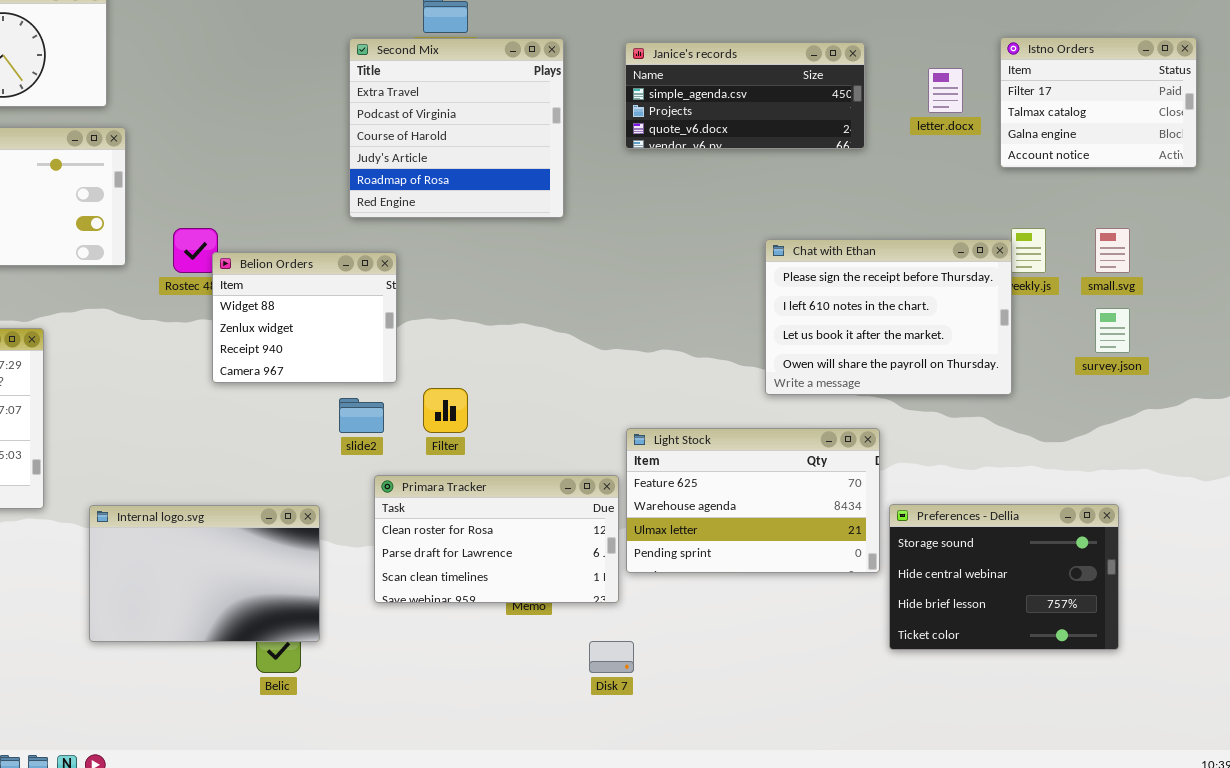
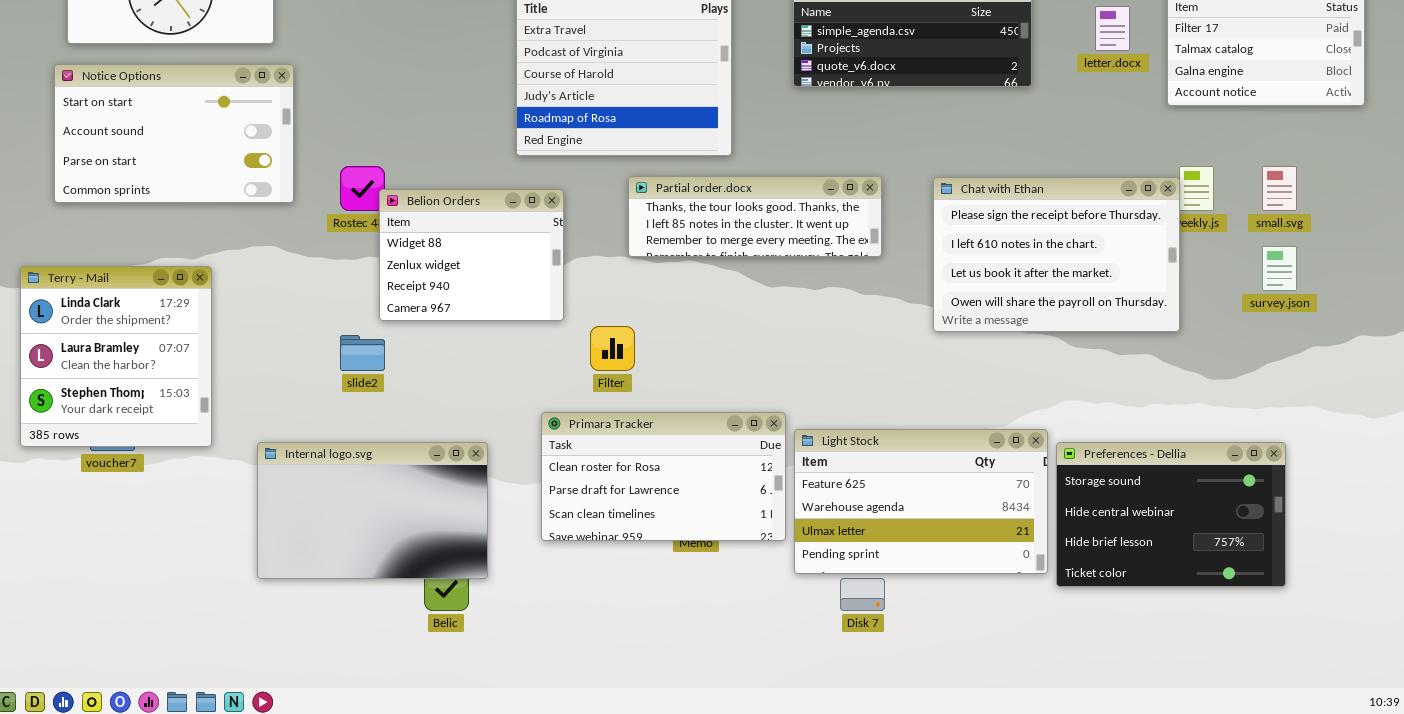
Partial order.docx: none -> [628,176,882,257], opened
slide2: [339,398,384,433] -> [340,335,385,371], moved
Light Stock: [626,428,880,573] -> [794,429,1048,574], moved
Disk 7: [589,641,634,673] -> [840,578,885,611], moved

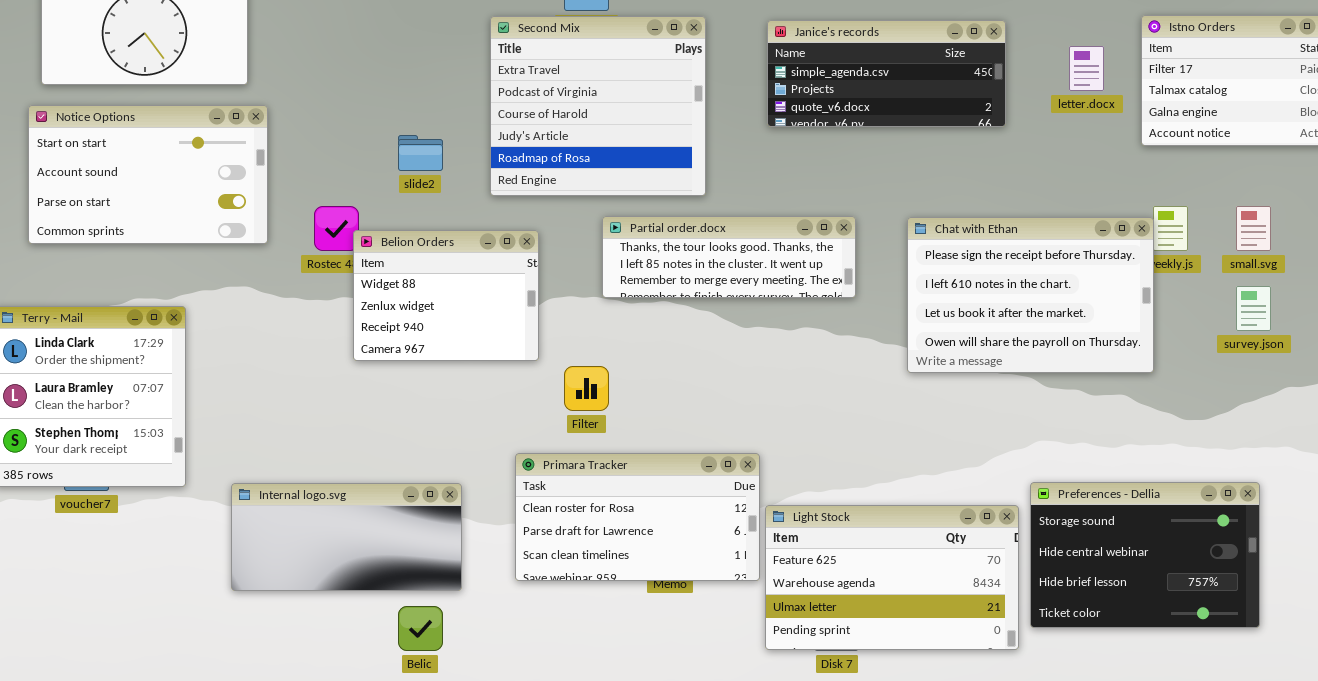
slide2: [340,335,385,371] -> [398,135,443,171], moved
Light Stock: [794,429,1048,574] -> [765,505,1019,650], moved
Internal logo.svg: [257,442,488,579] -> [231,483,462,591], resized

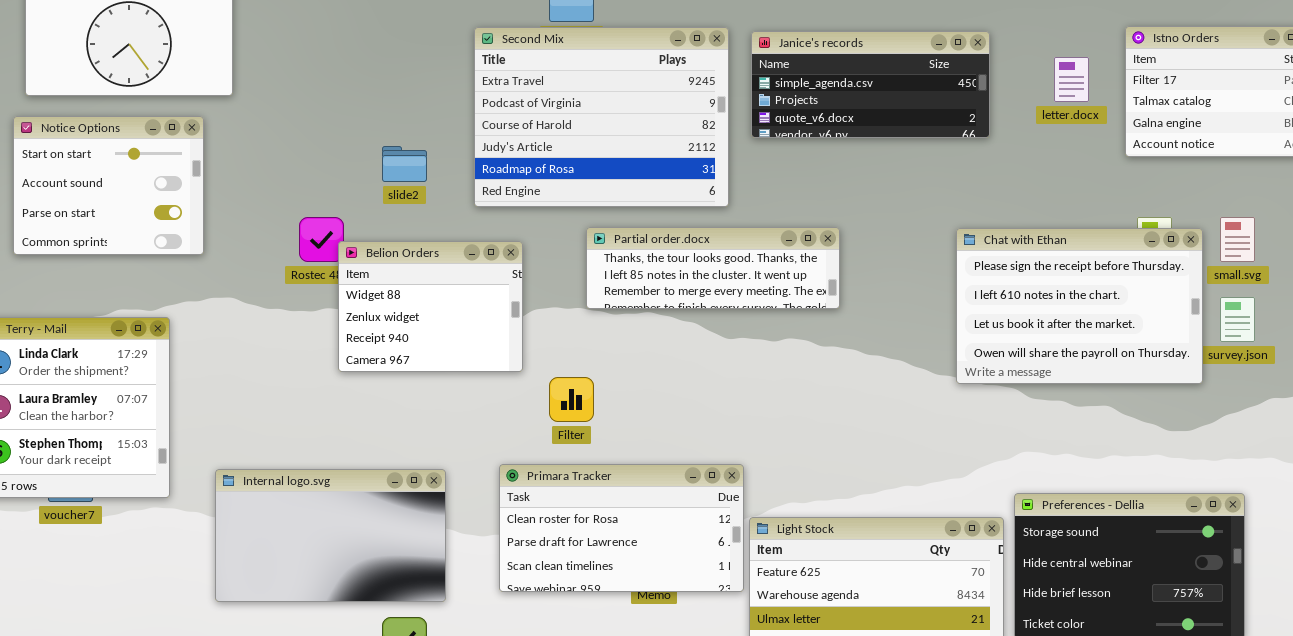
Second Mix: [490,16,706,196] -> [474,27,729,207], resized
Notice Options: [28,105,268,244] -> [13,116,204,255], resized
Chat with Ethan: [907,217,1154,373] -> [956,228,1203,384], moved
Internal logo.svg: [231,483,462,591] -> [215,469,446,602], resized

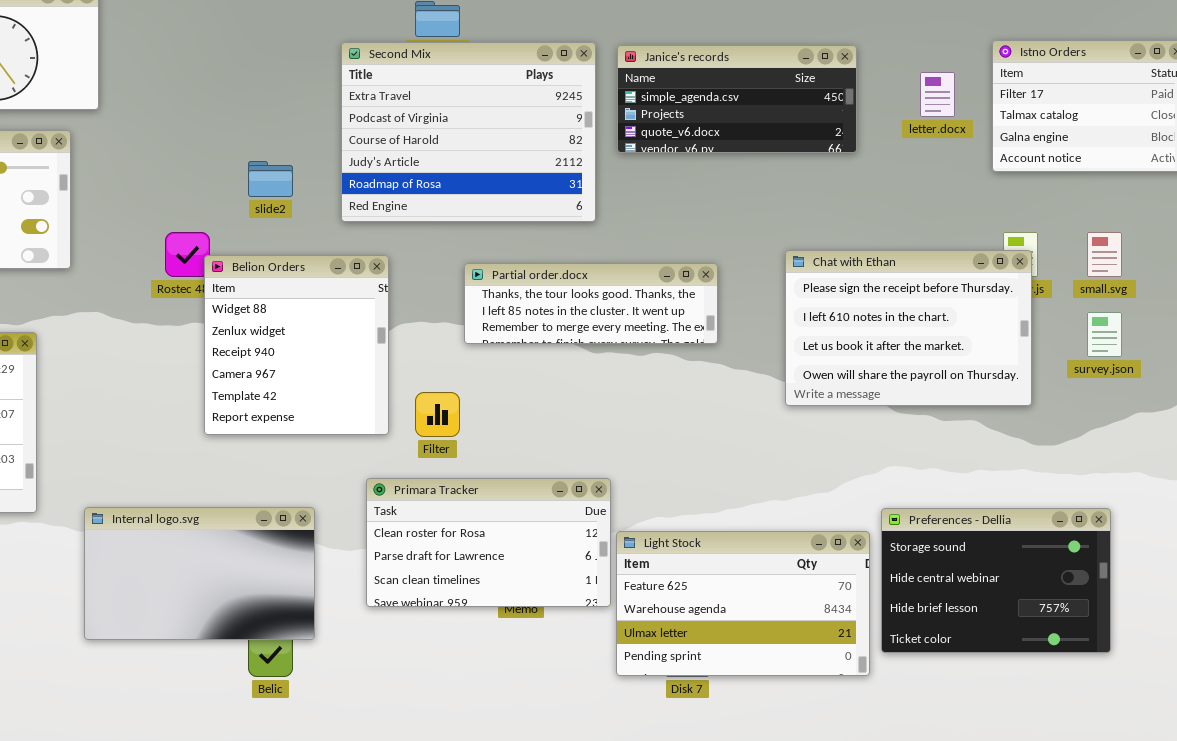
Partial order.docx: [586,227,840,309] -> [464,263,718,344], moved
Chat with Ethan: [956,228,1203,384] -> [785,250,1032,406], moved
Belion Orders: [338,241,523,372] -> [204,255,389,435], resized
Internal logo.svg: [215,469,446,602] -> [84,507,315,640], moved

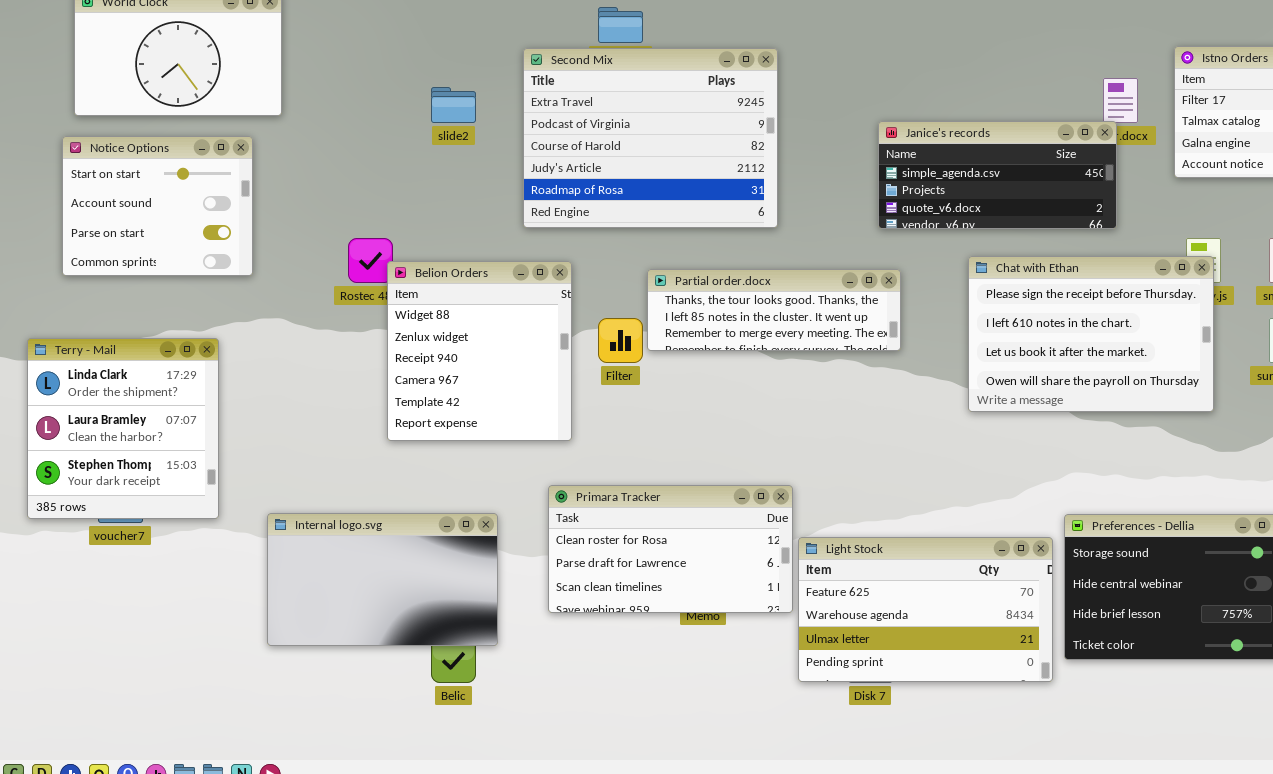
Janice's records: [617,45,857,153] -> [878,121,1117,229], moved
slide2: [248,161,293,197] -> [431,87,476,123], moved
Filter: [415,392,460,437] -> [598,318,643,363], moved

